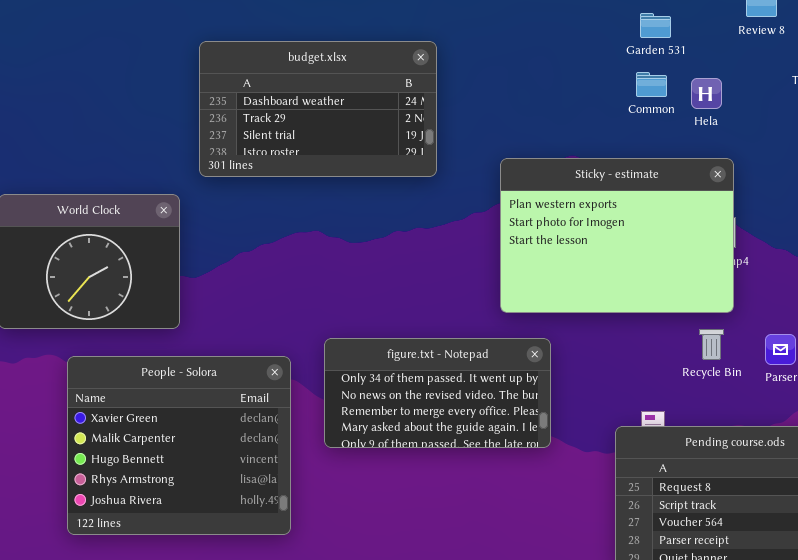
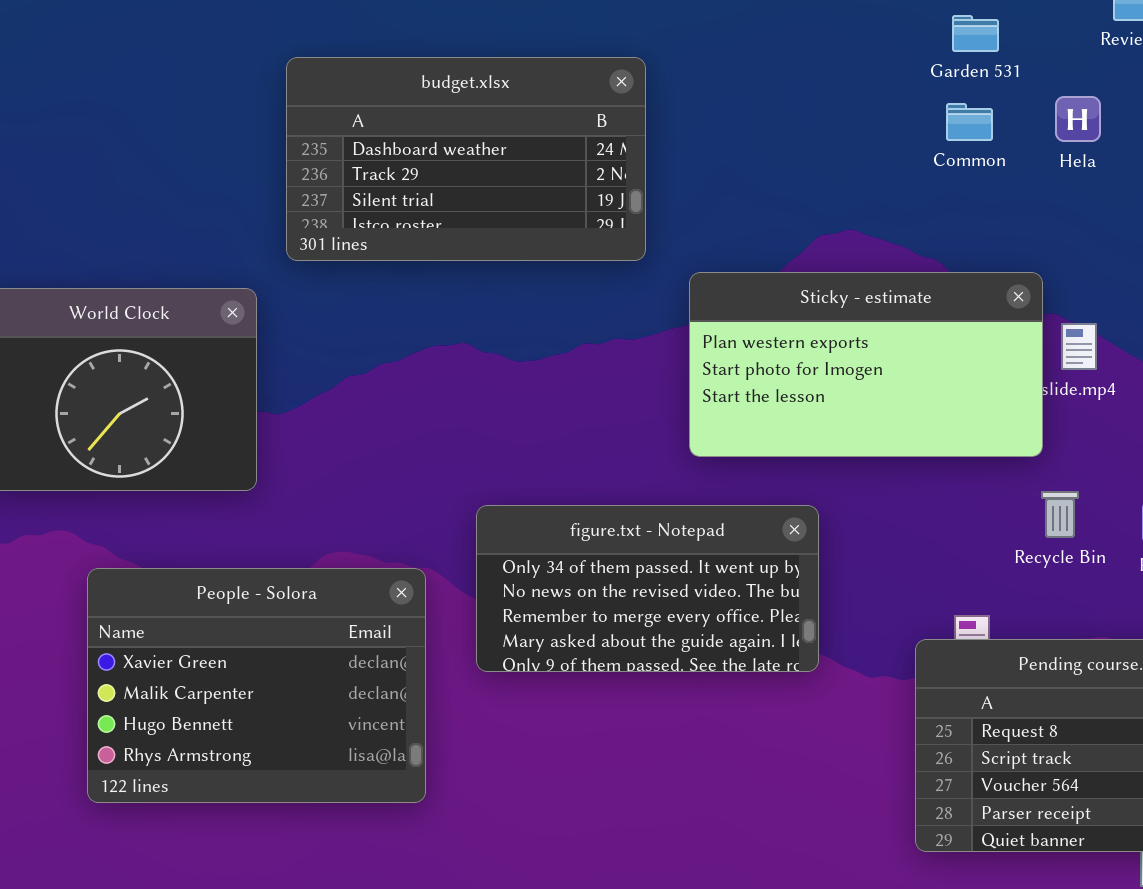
Hela: [691,78,722,109] -> [1055,96,1101,142], moved
Sticky - estimate: [500,158,734,313] -> [689,272,1043,457], moved, resized
People - Solora: [67,356,291,535] -> [87,568,426,803], resized

